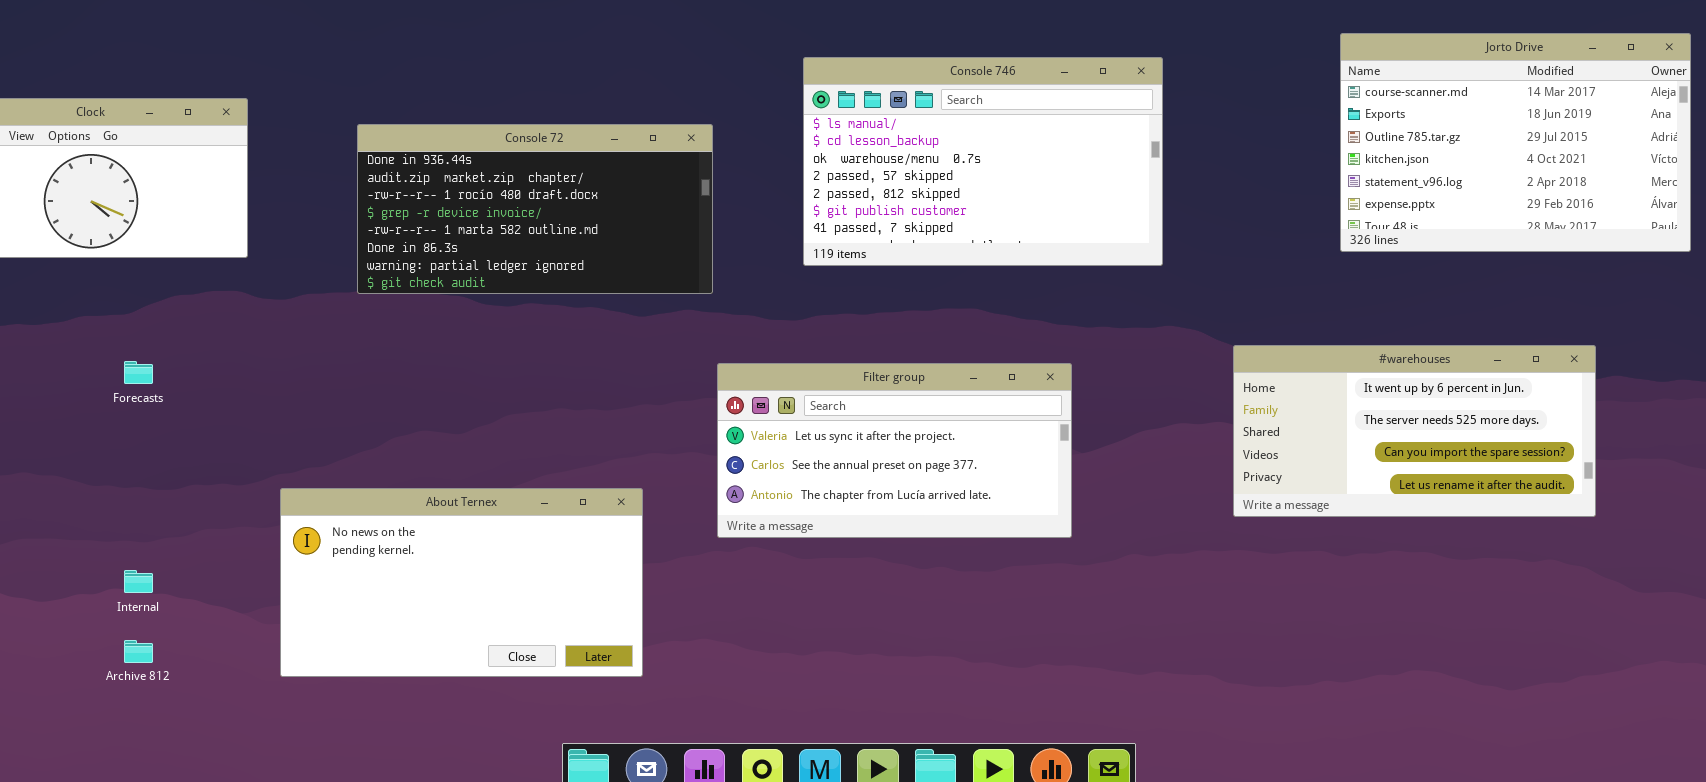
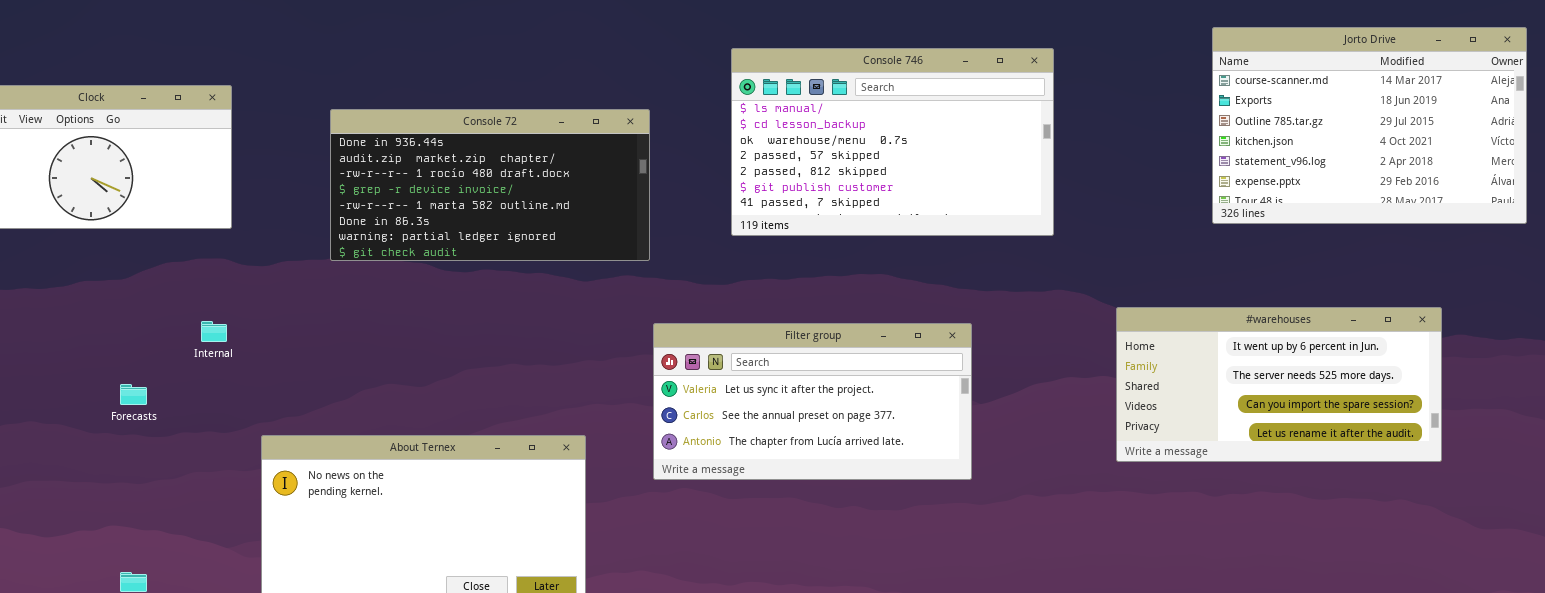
Forecasts: [124,361,153,384] -> [120,384,147,405], moved
Internal: [124,570,153,593] -> [201,321,227,342], moved

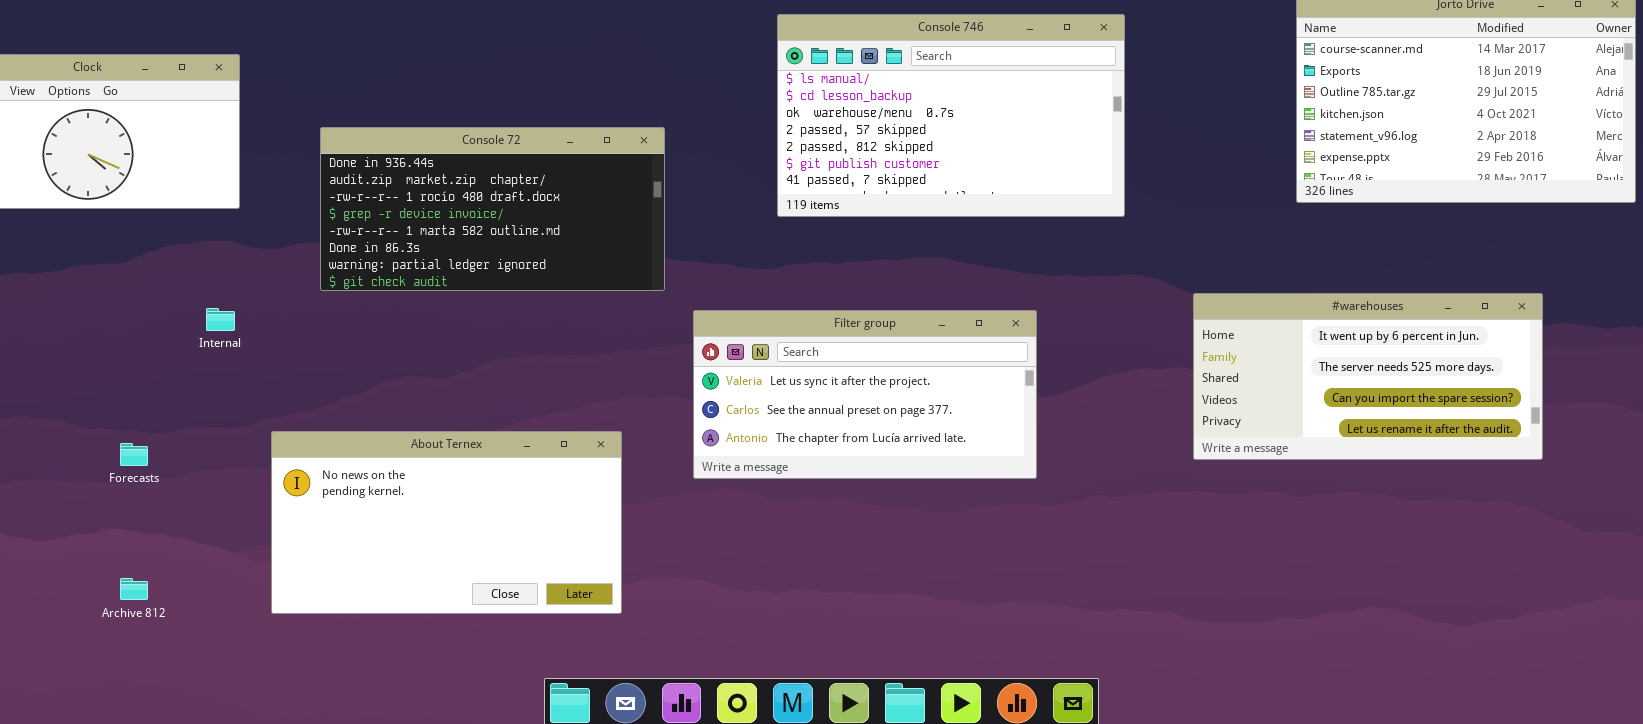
Console 72: [330,109,650,261] -> [320,127,665,291], moved
Forecasts: [120,384,147,405] -> [120,443,148,466], moved

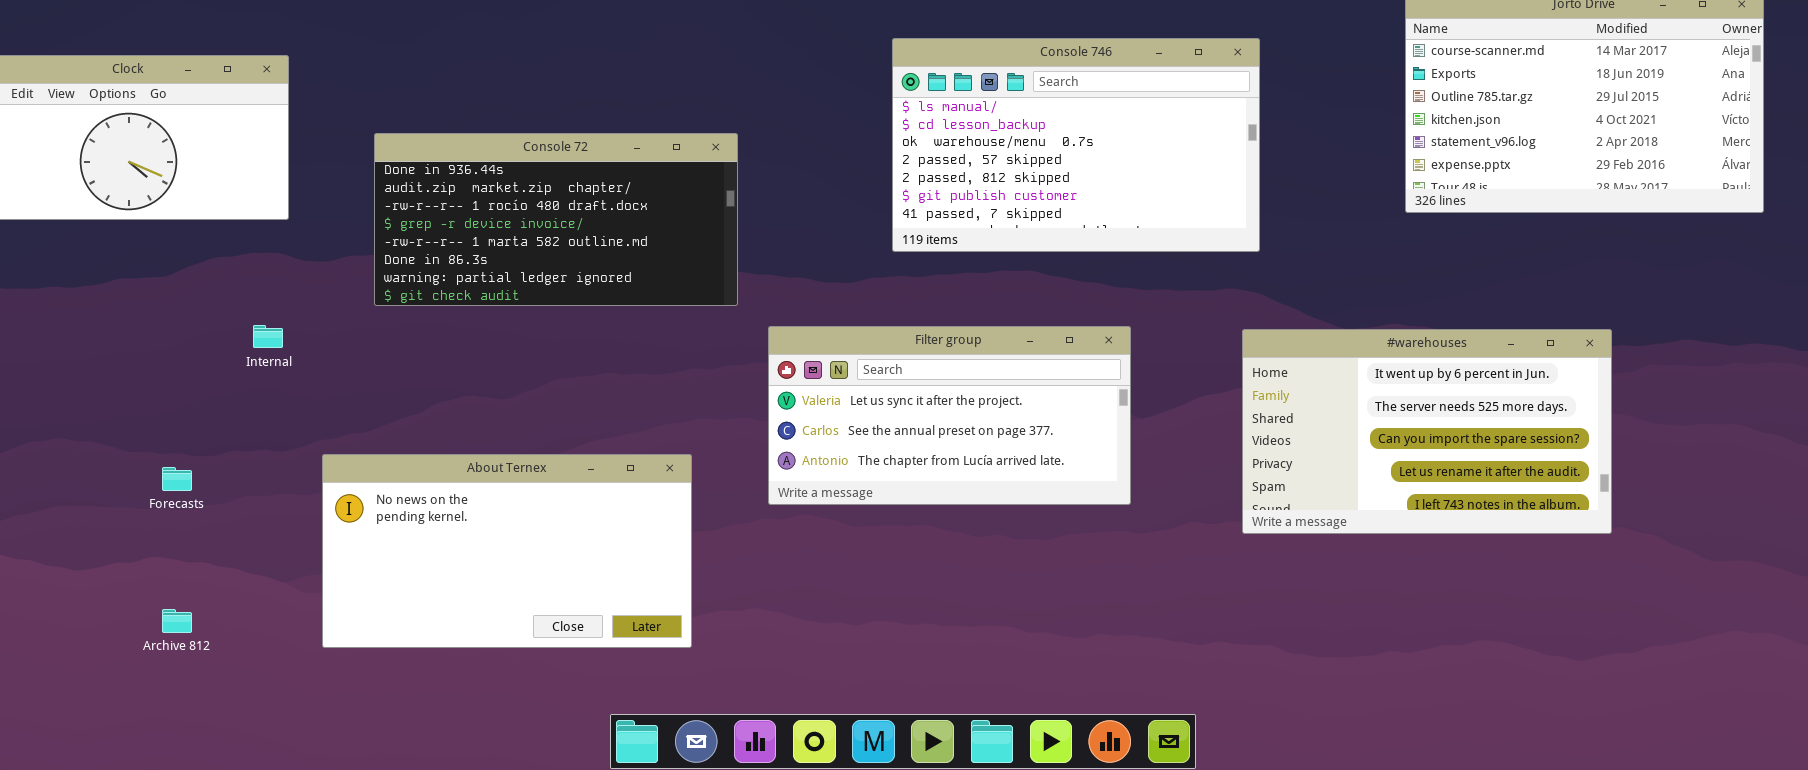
Console 746: [777,14,1125,217] -> [892,38,1260,252], moved
#warehouses: [1193,293,1543,460] -> [1242,329,1612,534], moved, resized

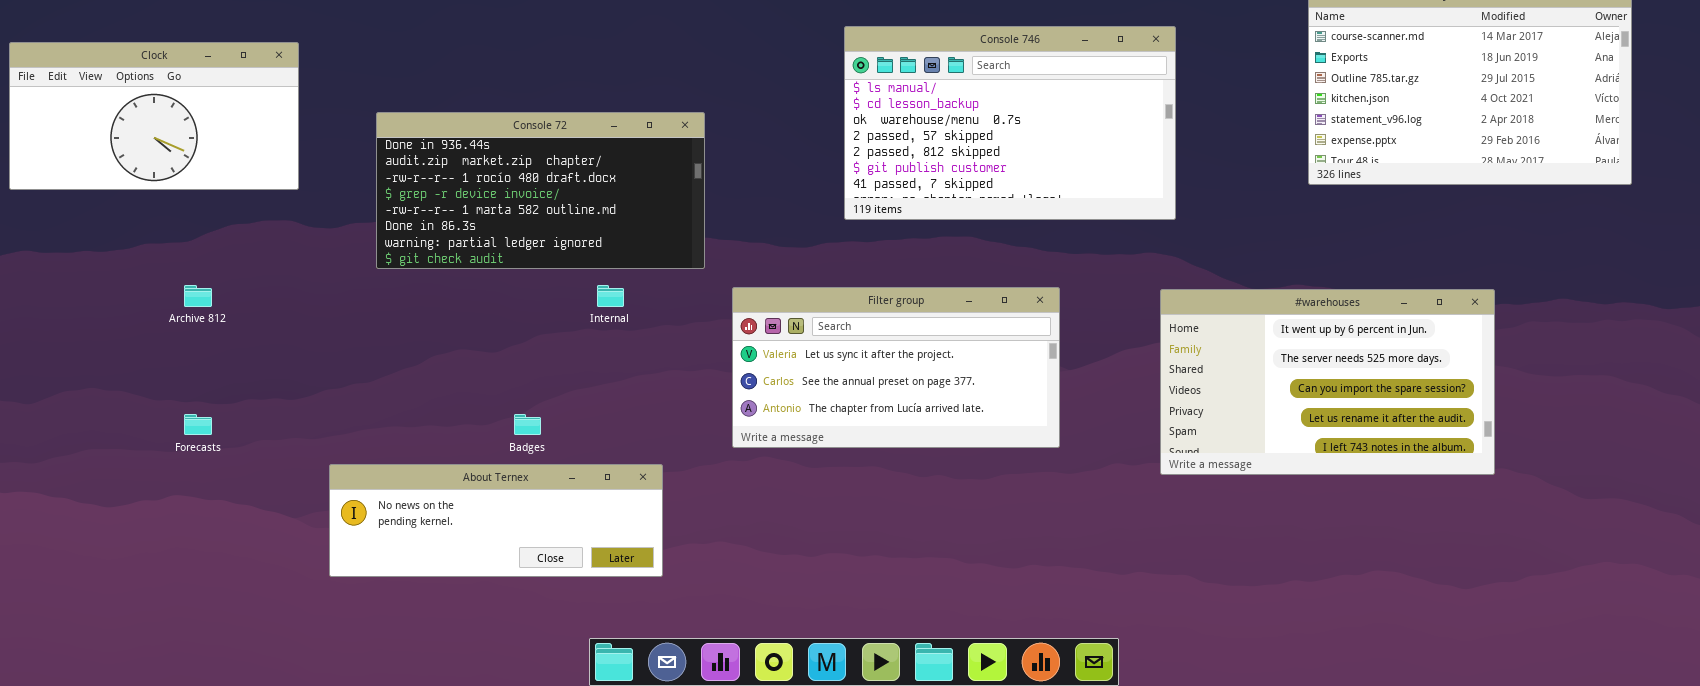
Internal: [253,325,283,348] -> [597,285,624,307], moved
About Ternex: [322,454,692,648] -> [329,464,663,577], resized
Archive 812: [162,609,192,633] -> [184,285,212,307], moved

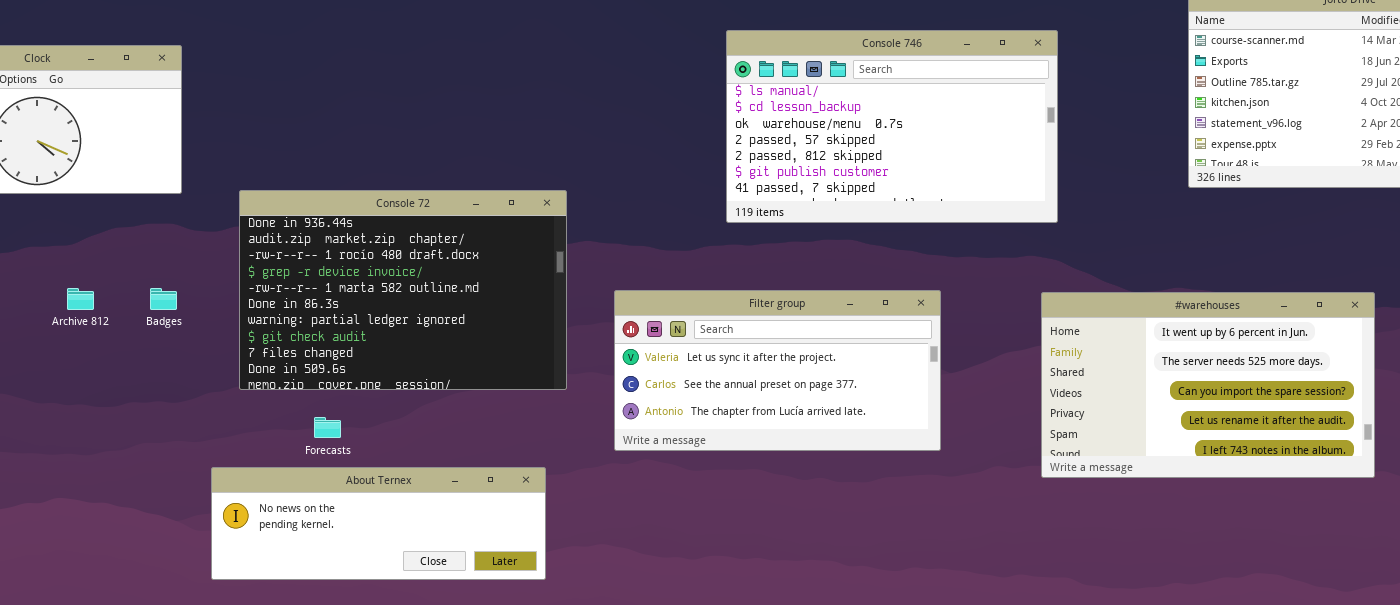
Console 72: [376,112,705,269] -> [239,190,567,390], moved, resized
Forecasts: [184,414,212,435] -> [314,417,341,438], moved
Badges: [514,414,541,435] -> [150,288,177,310], moved

